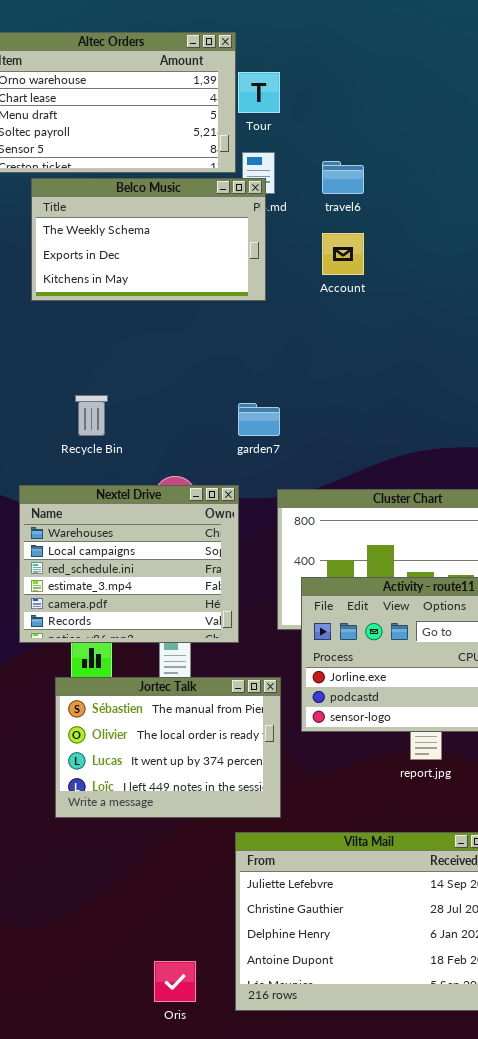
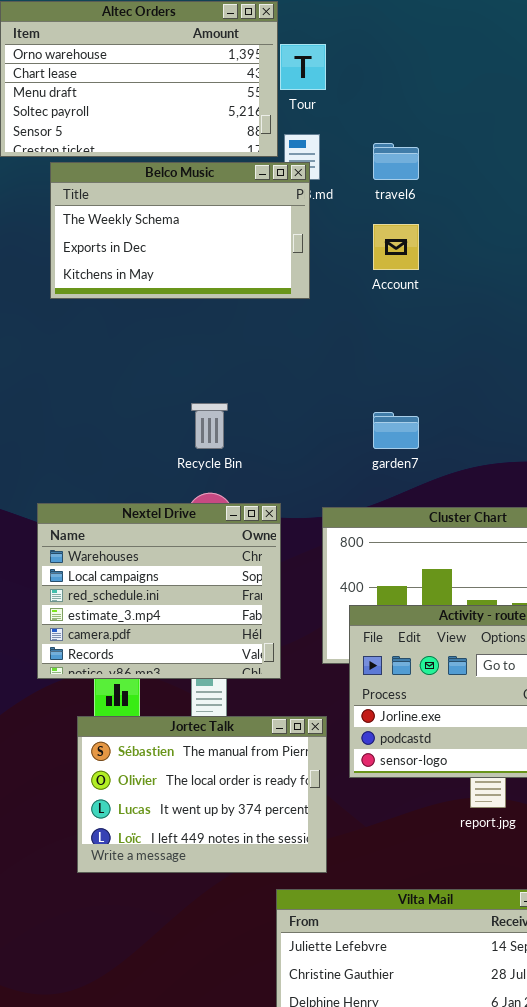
Recycle Bin: [75,395,108,436] -> [191,403,228,449], moved
garden7: [238,403,280,436] -> [373,412,419,449], moved

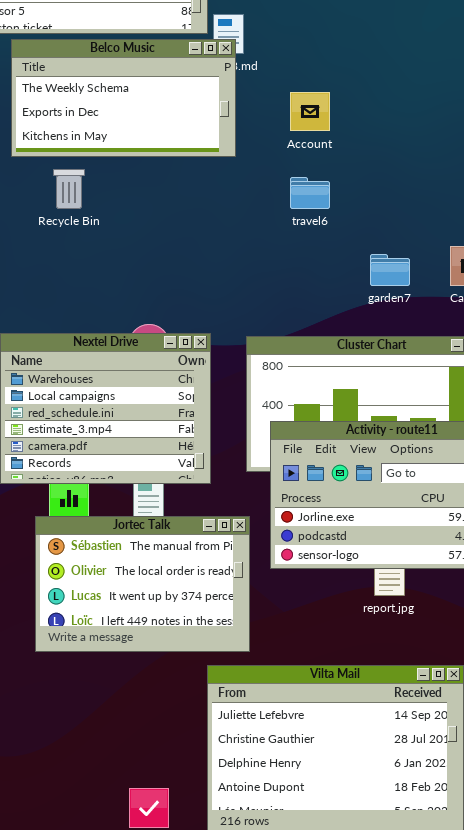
travel6: [373,143,419,180] -> [290,177,330,209], moved
Recycle Bin: [191,403,228,449] -> [53,169,85,209], moved
garden7: [373,412,419,449] -> [370,254,410,286], moved

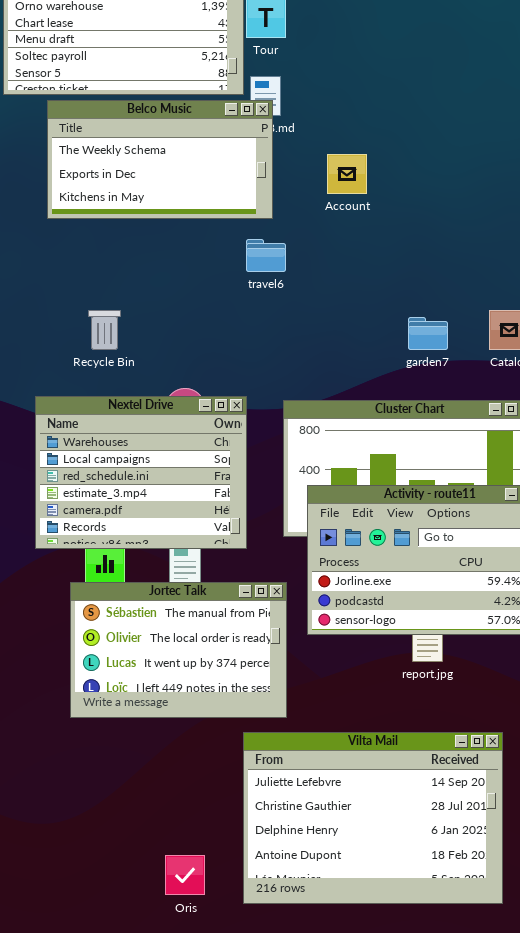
Recycle Bin: [53,169,85,209] -> [88,310,121,350], moved
travel6: [290,177,330,209] -> [246,239,286,272], moved

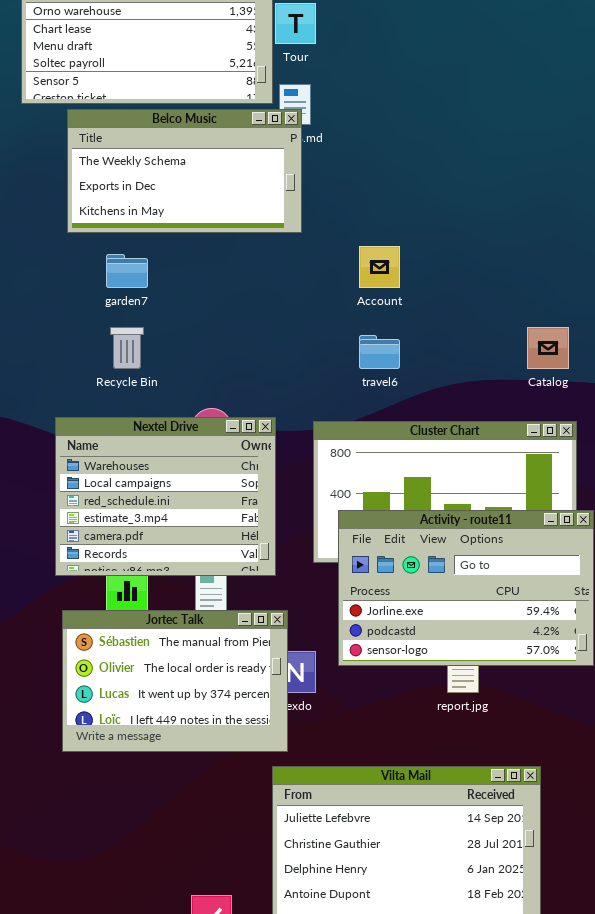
Account: [327,154,367,194] -> [359,246,400,288], moved
travel6: [246,239,286,272] -> [359,335,400,369], moved
garden7: [408,317,448,350] -> [106,254,148,288], moved
Jortec Talk: [70,582,287,718] -> [62,610,288,752], moved

